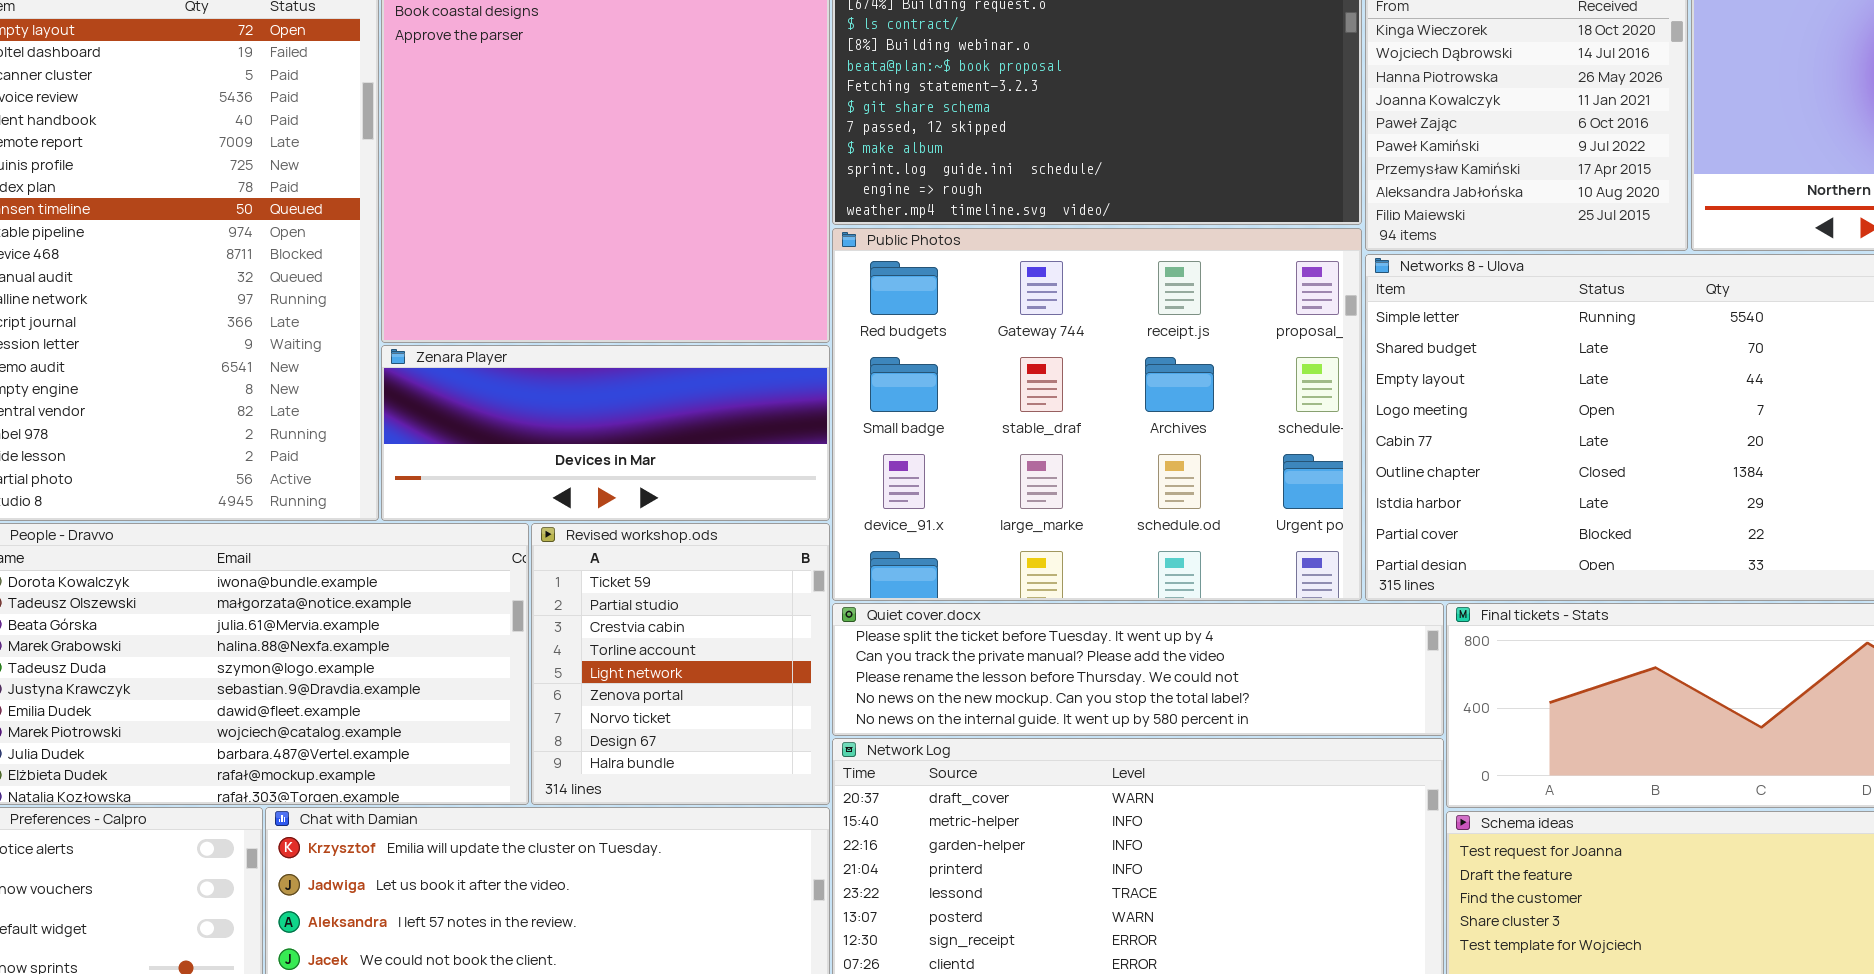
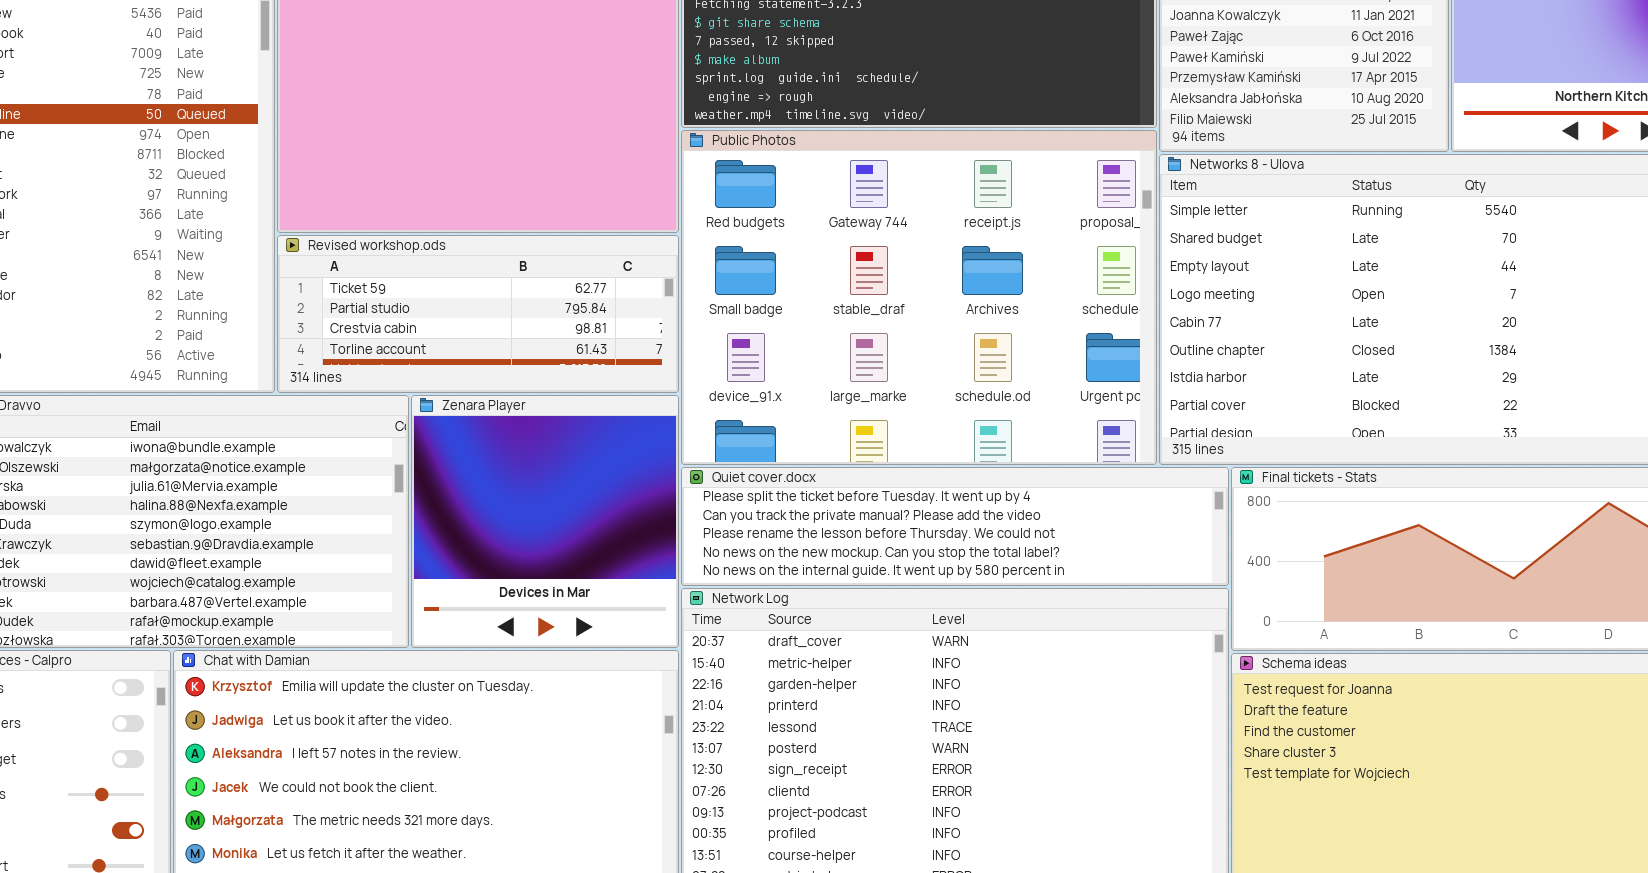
Zenara Player: [381,345,830,521] -> [411,395,679,648], moved, resized
Revised workshop.ods: [531,523,830,805] -> [277,235,679,393], moved, resized

